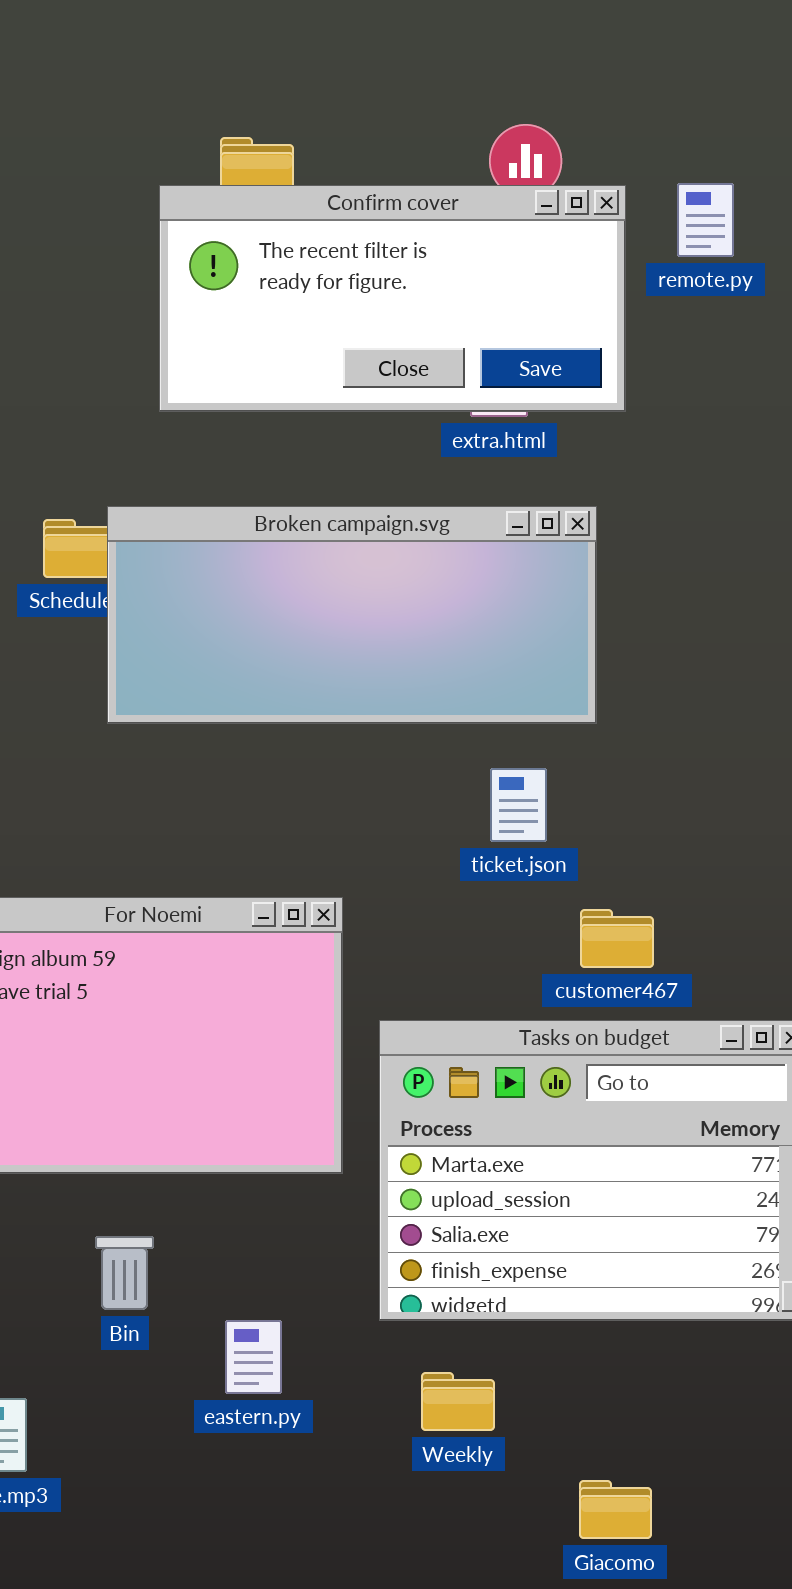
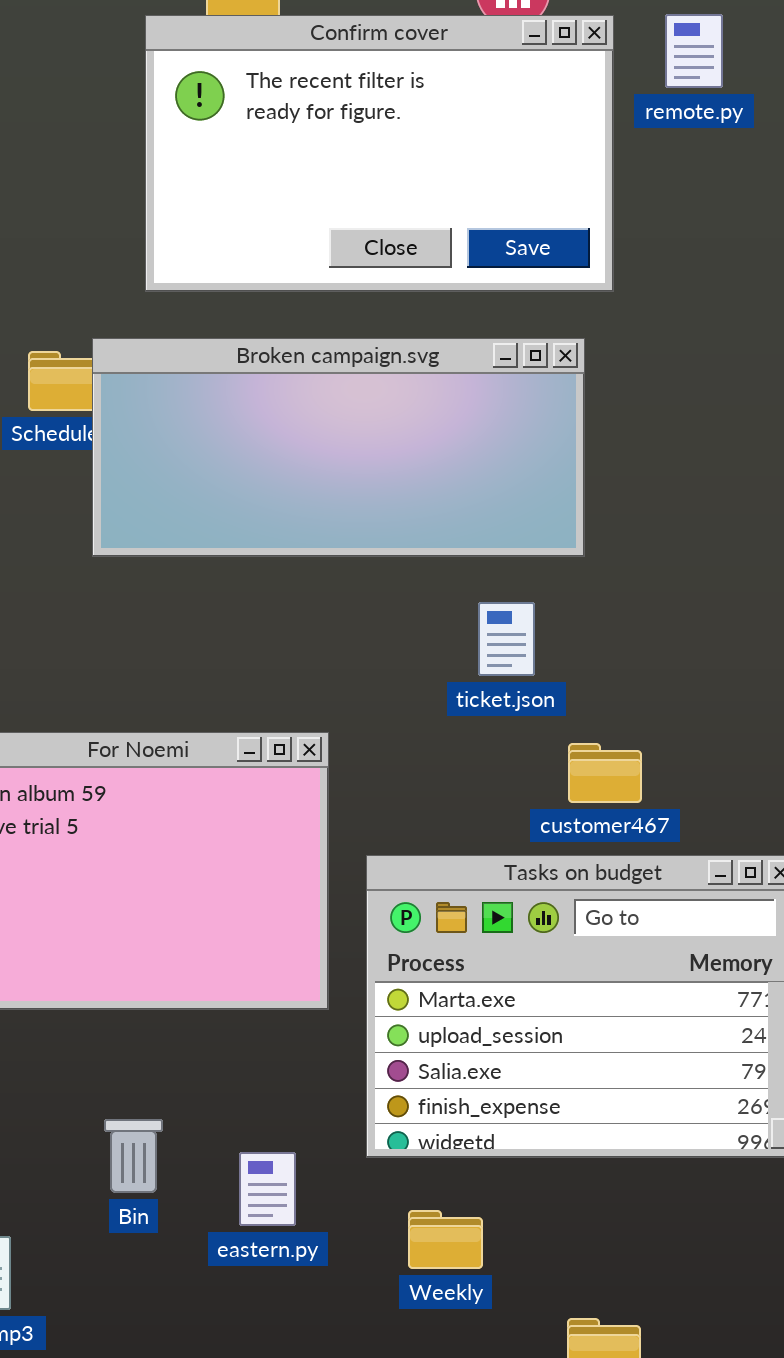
Confirm cover: [159,185,626,412] -> [145,15,614,292], resized
Bin: [95,1236,154,1310] -> [104,1119,163,1193], moved
eastern.py: [225,1320,282,1394] -> [239,1152,296,1226], moved

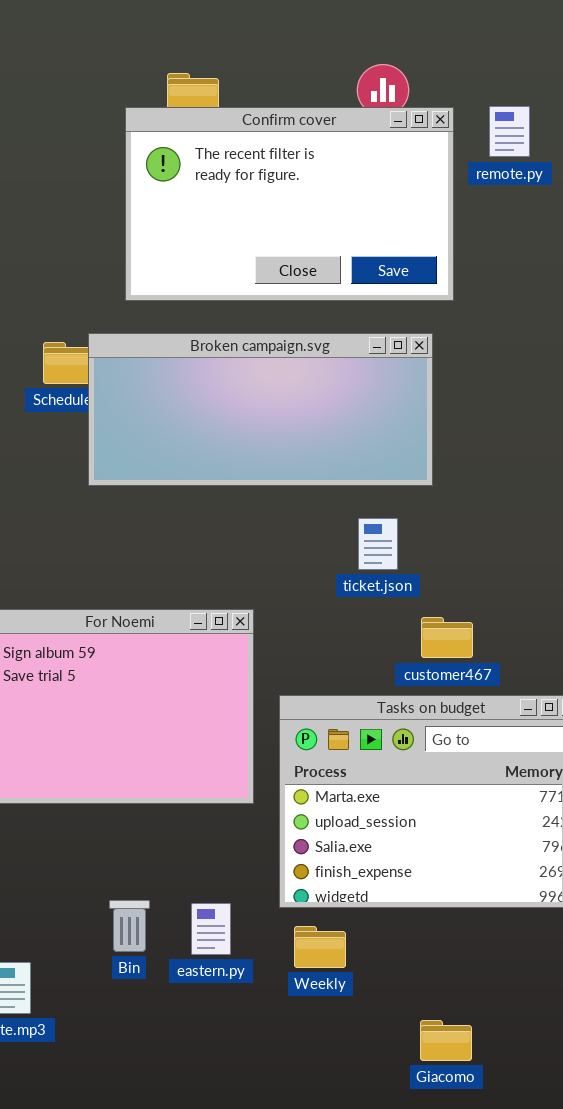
Bin: [104,1119,163,1193] -> [109,900,150,952], moved
Weekly: [408,1210,483,1269] -> [294,926,346,968], moved

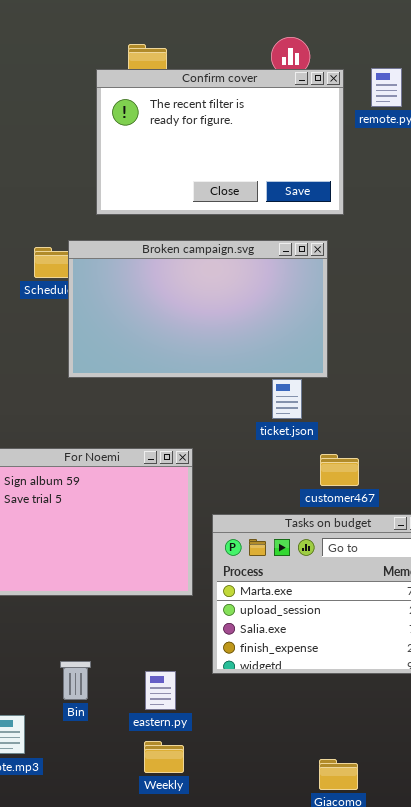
Broken campaign.svg: [88,333,433,486] -> [68,240,328,378], resized
Bin: [109,900,150,952] -> [60,661,91,700], moved
Weekly: [294,926,346,968] -> [144,741,184,773], moved

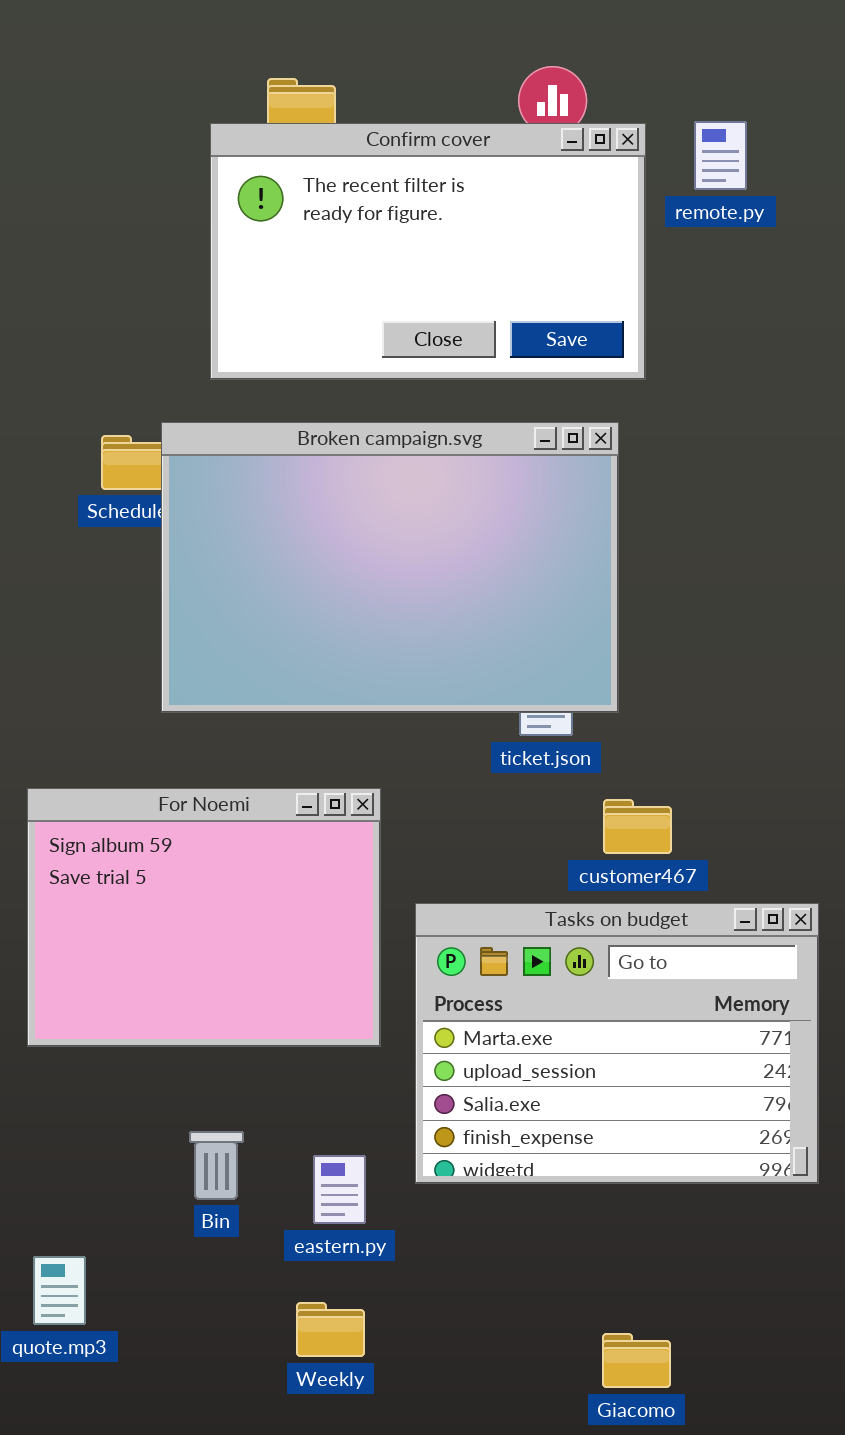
Broken campaign.svg: [68,240,328,378] -> [161,422,619,713], resized
Bin: [60,661,91,700] -> [189,1131,244,1200], moved
eastern.py: [145,671,176,710] -> [313,1155,366,1224], moved

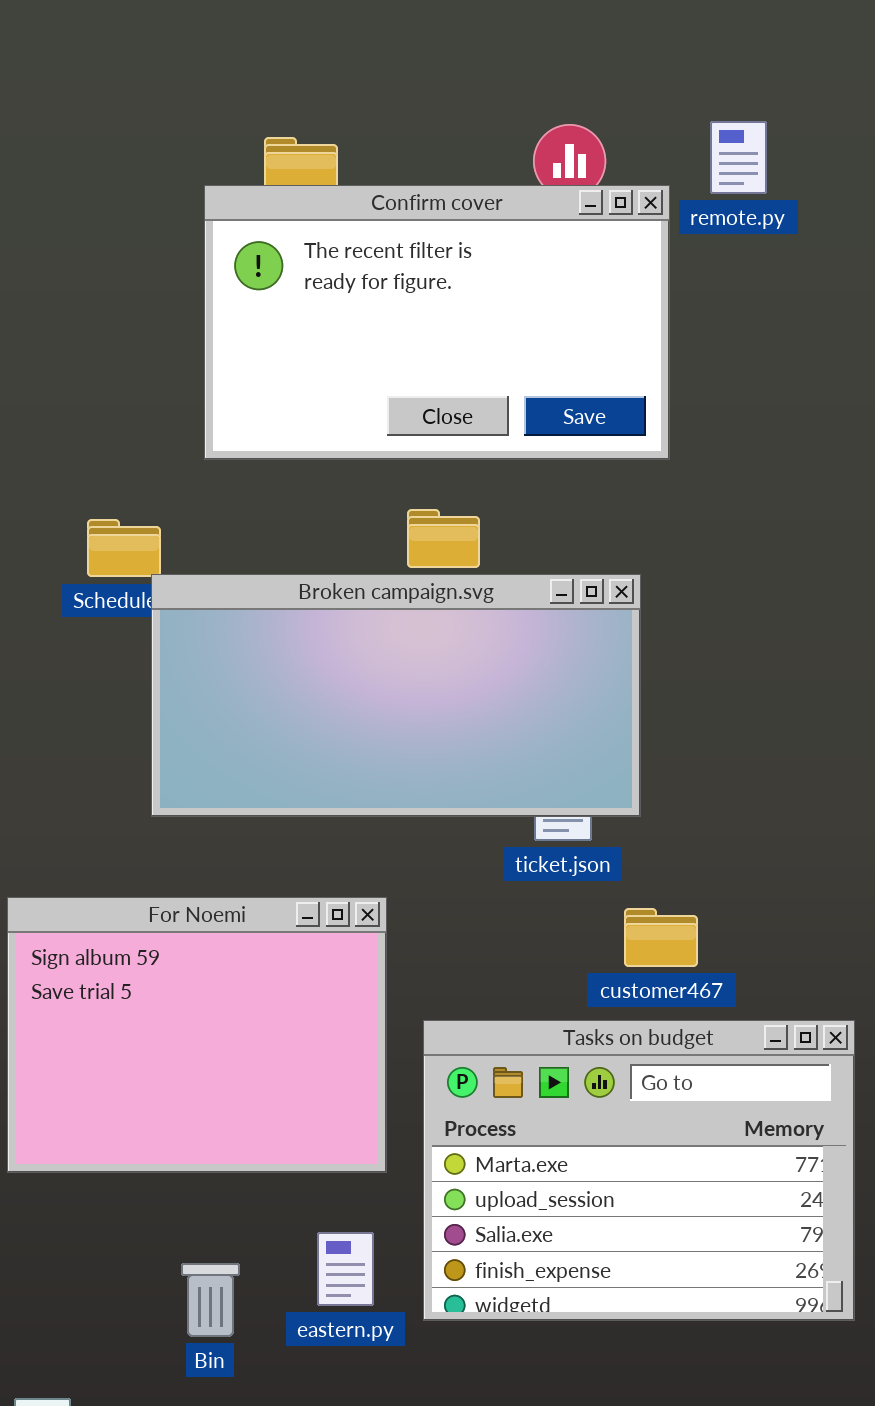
remote.py: [694,121,747,190] -> [710,121,767,194], moved
Broken campaign.svg: [161,422,619,713] -> [151,574,641,817], resized
eastern.py: [313,1155,366,1224] -> [317,1232,374,1306], moved

